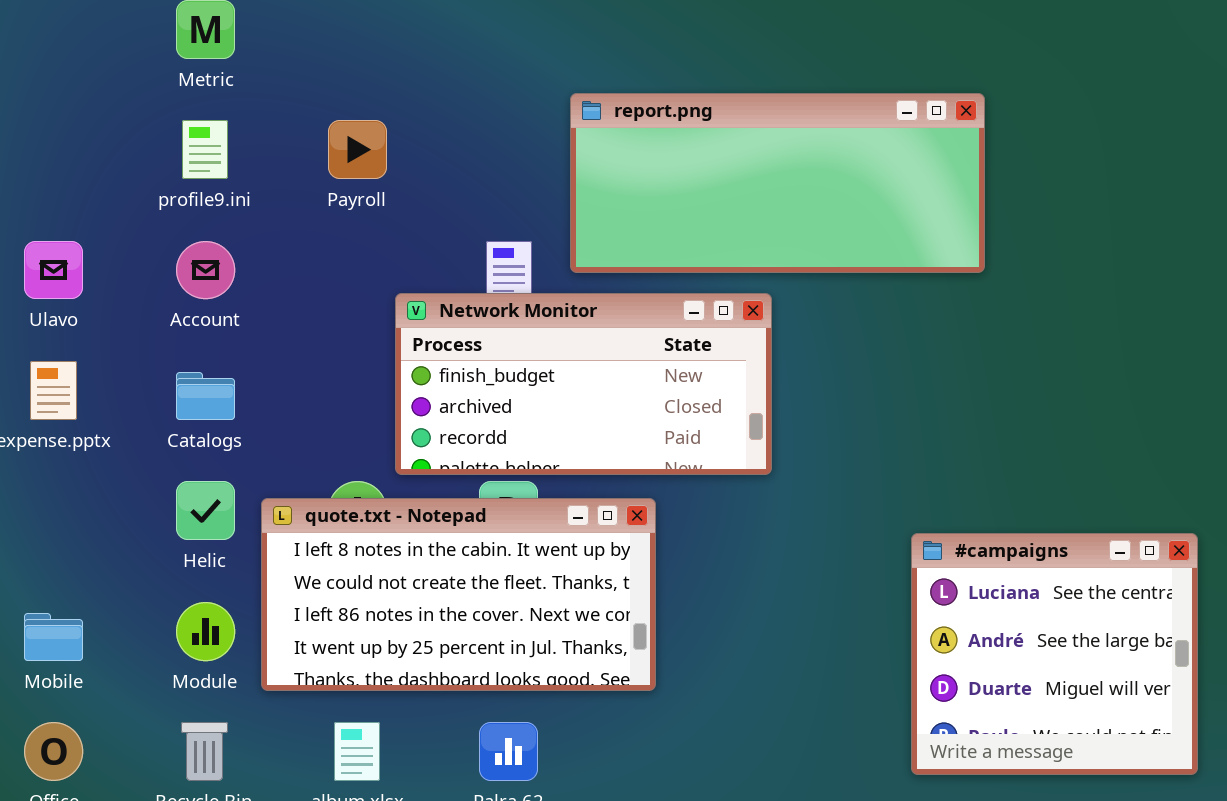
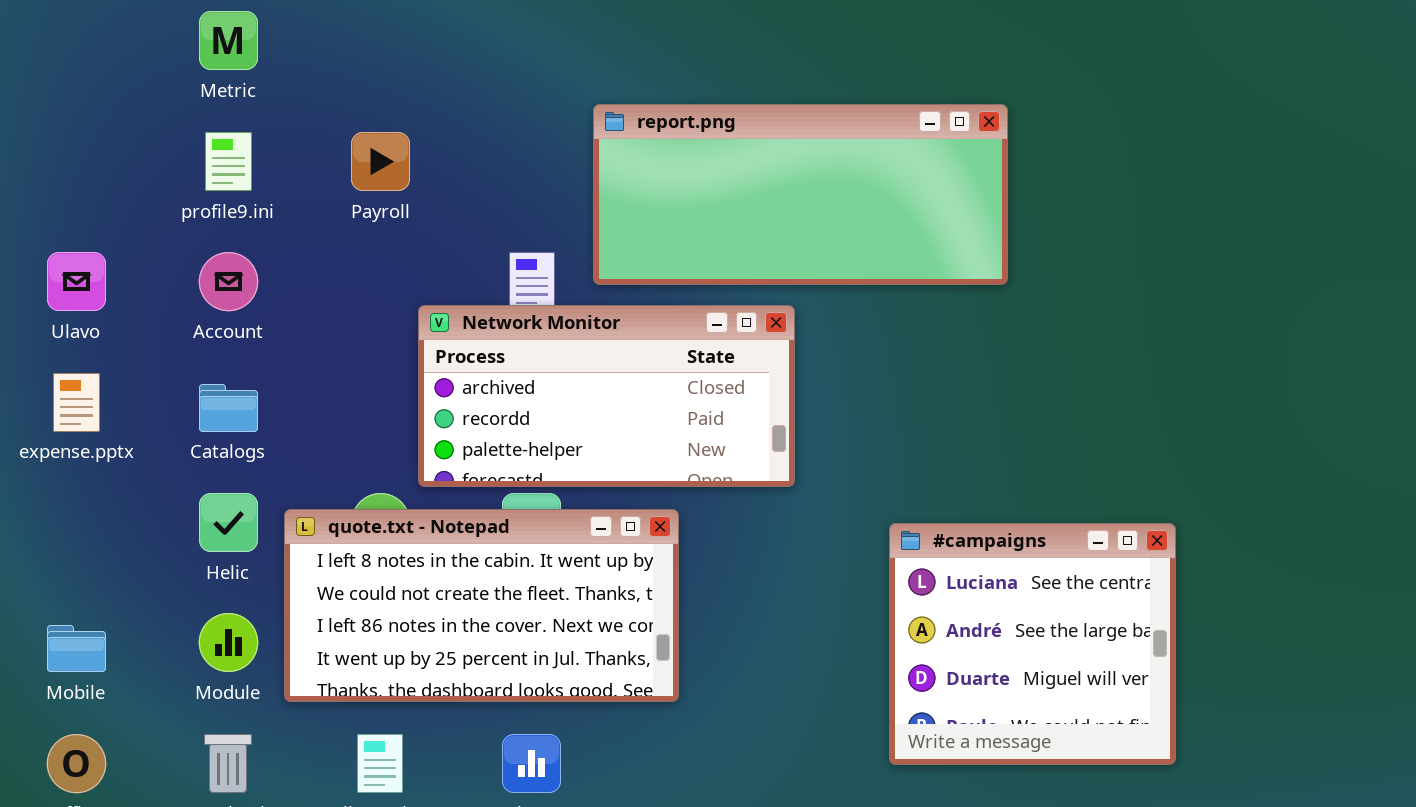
Network Monitor: [395,293,772,475] -> [418,305,795,487], scrolled down 1 row
#campaigns: [911,533,1198,775] -> [889,523,1176,765], moved

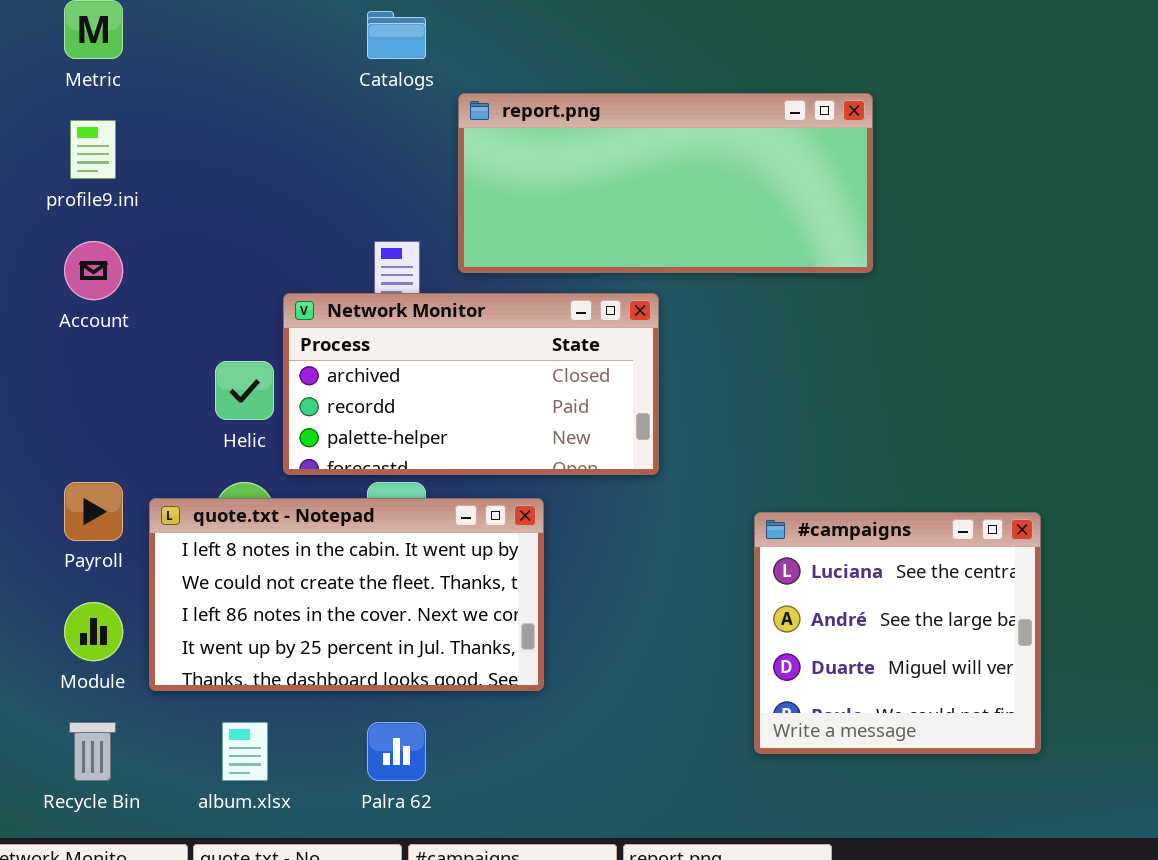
Payroll: [351,132,410,191] -> [64,482,123,541], moved
Catalogs: [199,384,258,432] -> [367,11,426,59], moved
Helic: [199,493,258,552] -> [215,361,274,420], moved

